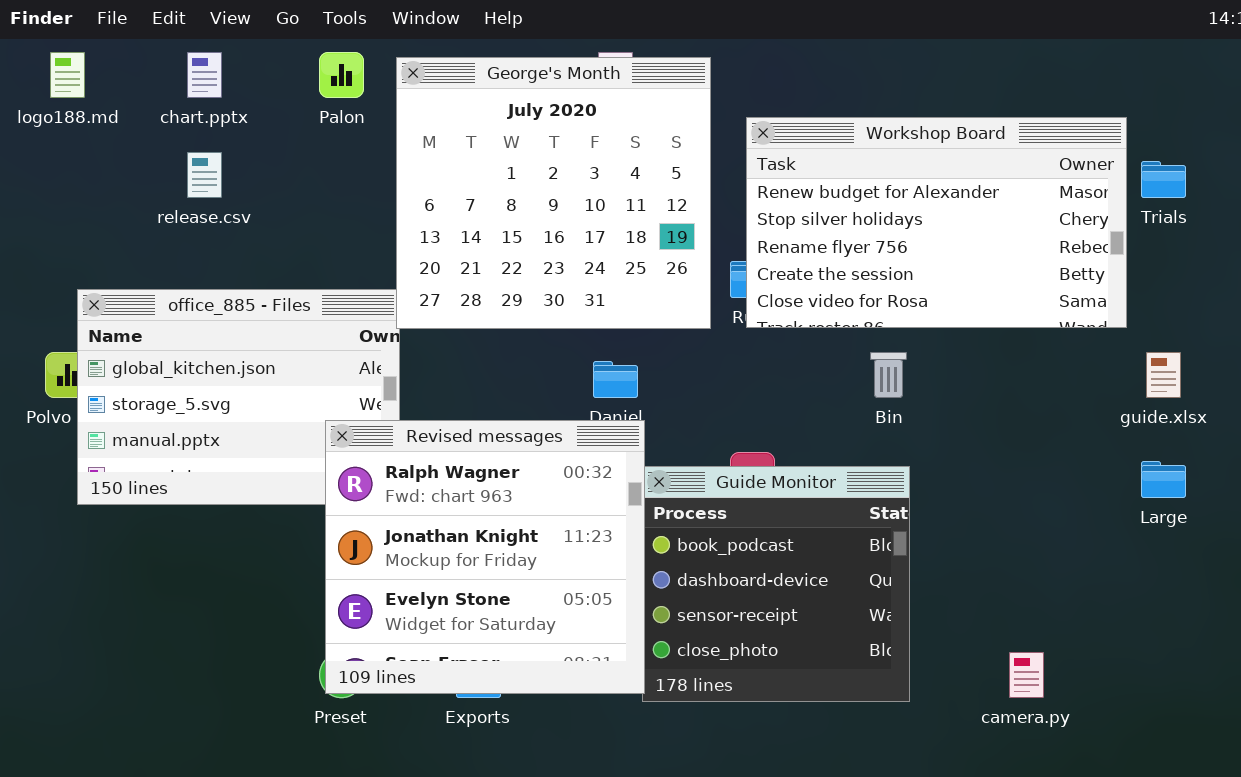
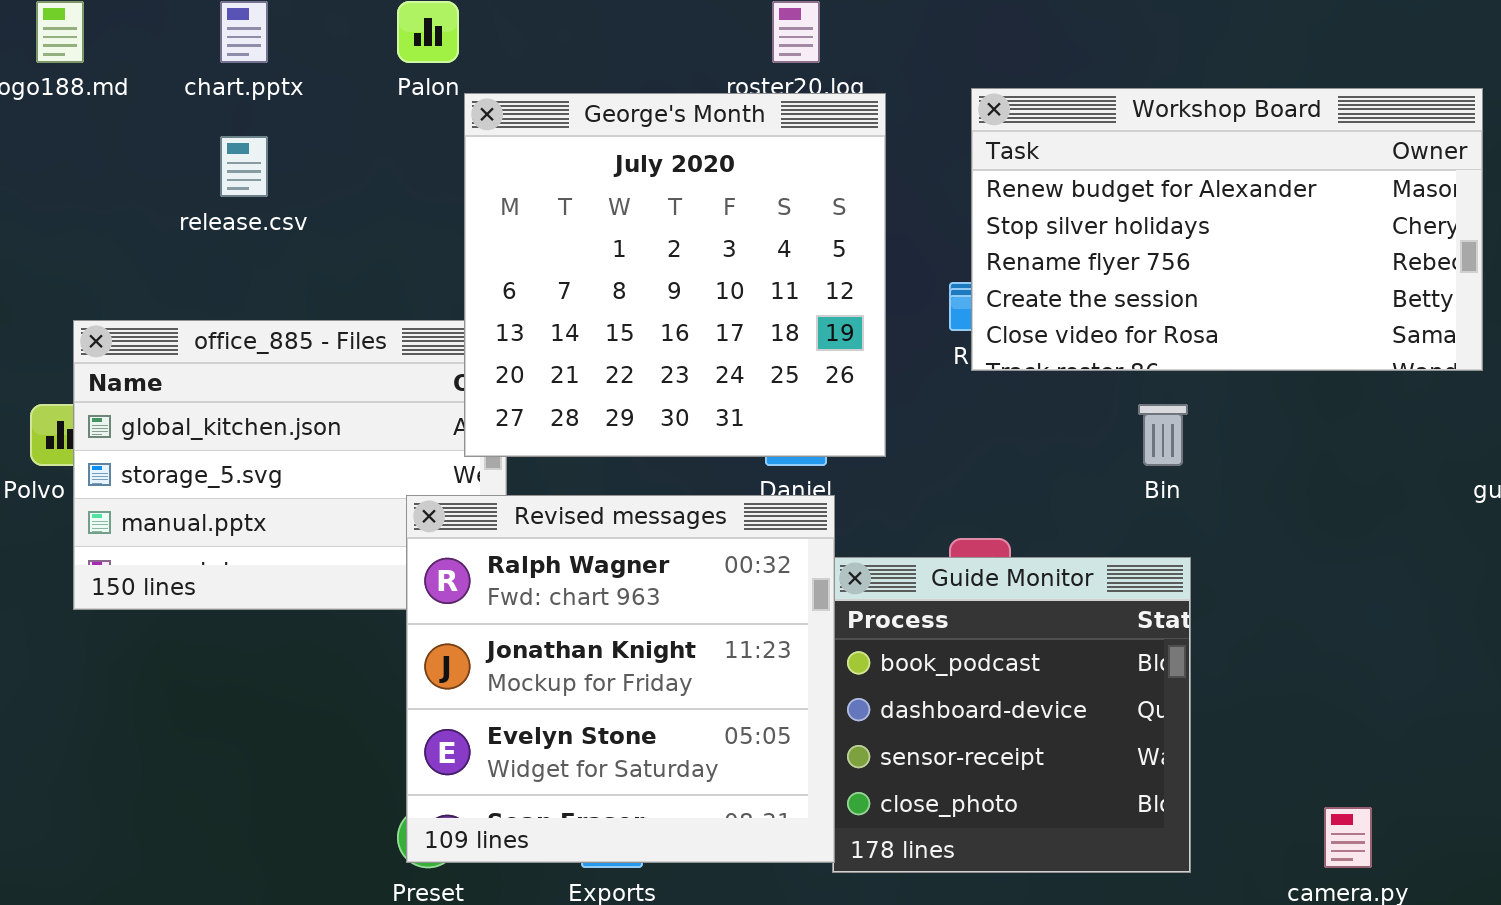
George's Month: [396,57,711,329] -> [464,93,886,457], moved

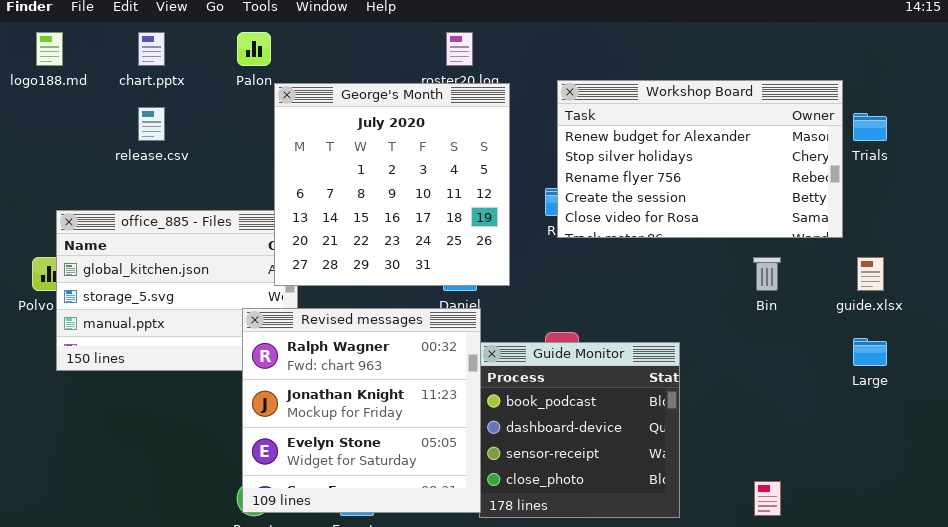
Bin: [1138,404,1188,466] -> [753,257,781,291], moved

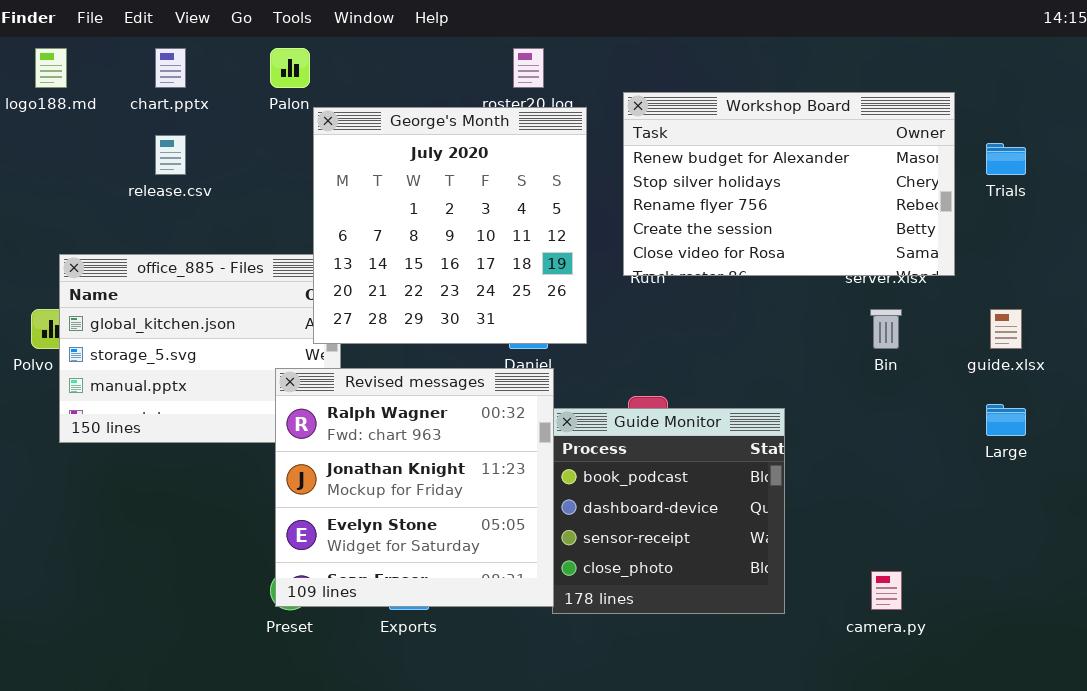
Workshop Board: [557,80,843,238] -> [623,92,955,276], moved

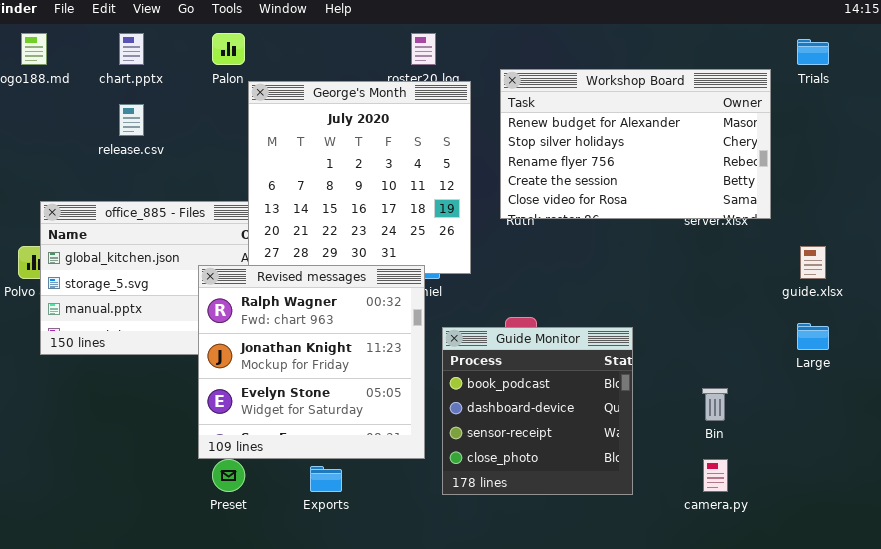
Trials: [986,143,1026,175] -> [797,39,829,65], moved
Bin: [870,309,902,349] -> [702,388,728,421], moved
Revised messages: [275,368,554,607] -> [198,265,425,459], moved

